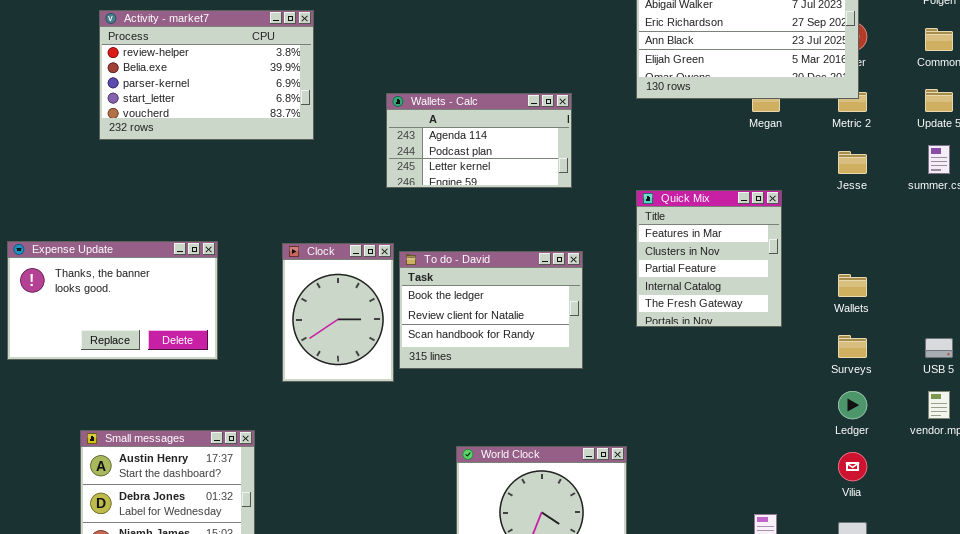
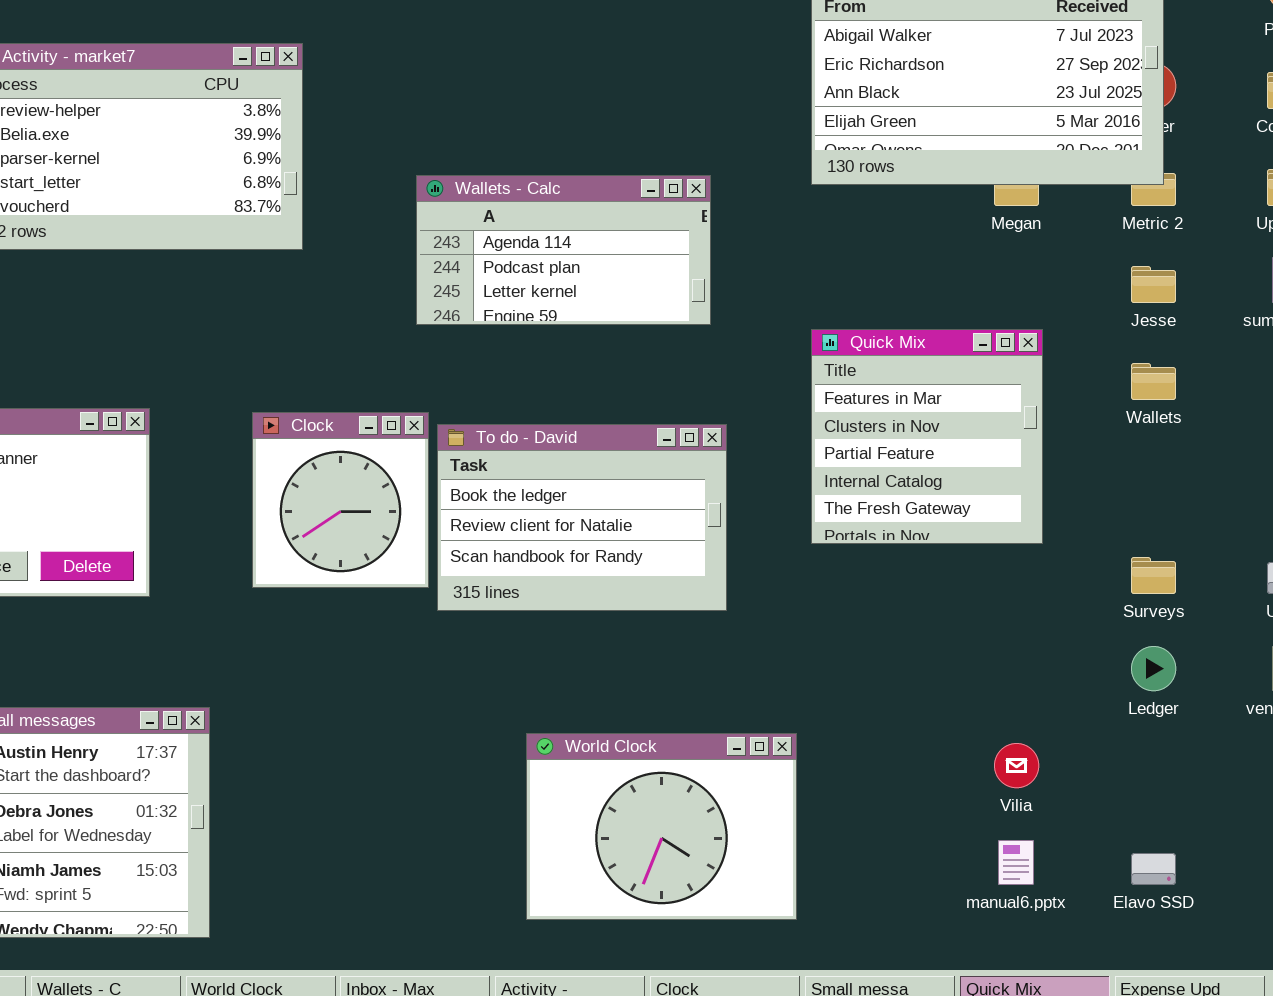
Clock: [282,243,394,382] -> [252,412,429,588], resized
Wallets: [838,274,867,297] -> [1131,363,1176,400], moved
Vilia: [838,452,867,481] -> [994,743,1039,788], moved

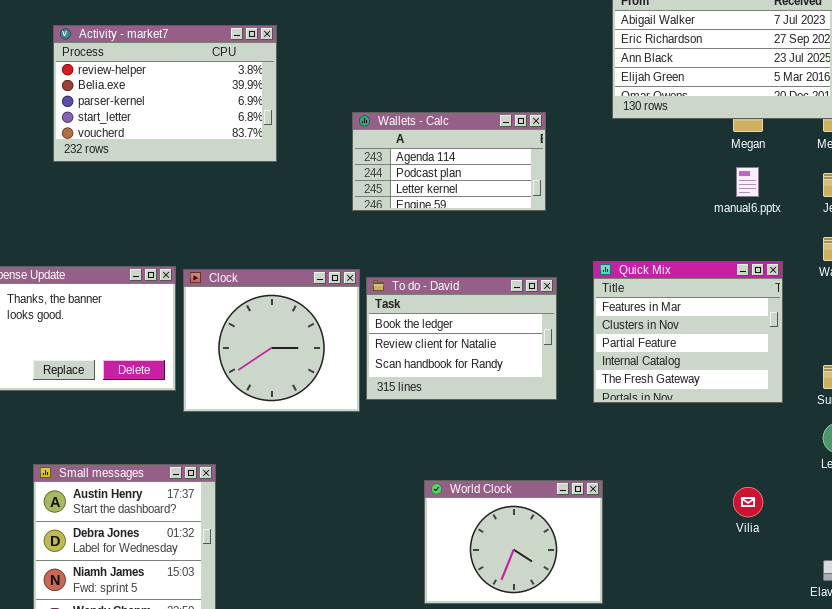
Quick Mix: [811,329,1043,544] -> [593,261,783,403], moved, resized
Clock: [252,412,429,588] -> [183,269,360,412], resized
manual6.pptx: [998,840,1034,885] -> [736,167,759,197], moved

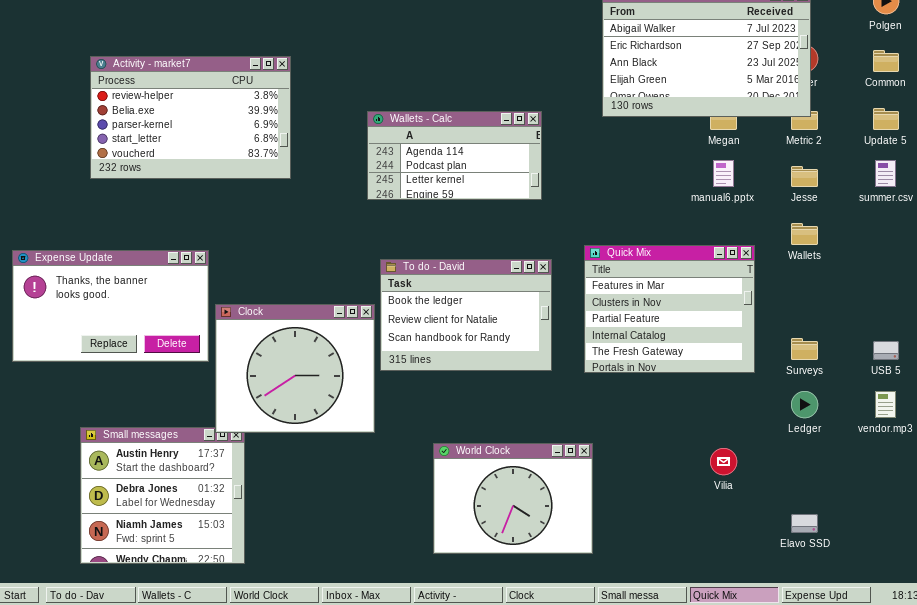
Activity - market7: [53,25,277,162] -> [90,56,291,179], moved
Clock: [183,269,360,412] -> [215,304,375,433], moved

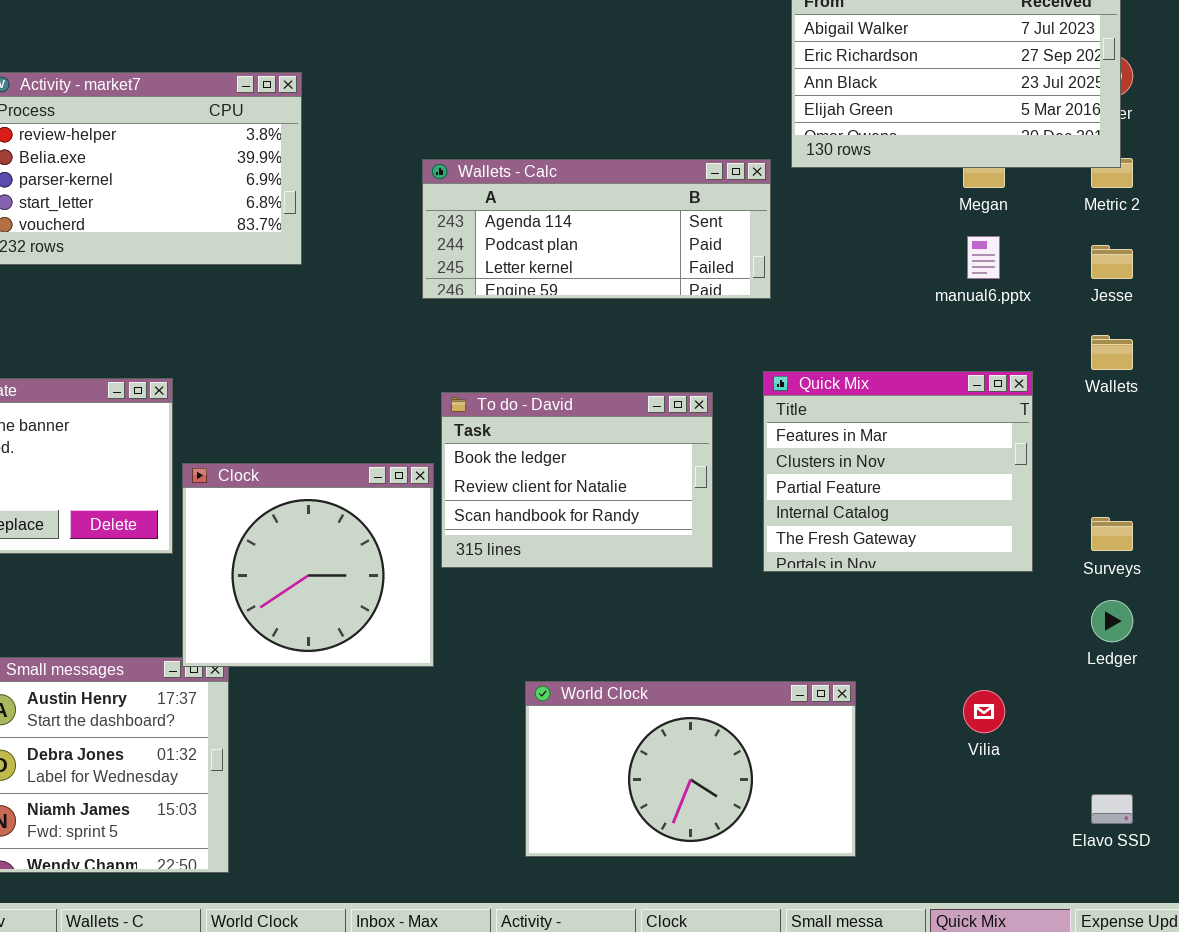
Wallets - Calc: [367,111,542,200] -> [422,159,771,299], resized
World Clock: [433,443,593,554] -> [525,681,856,857], resized

